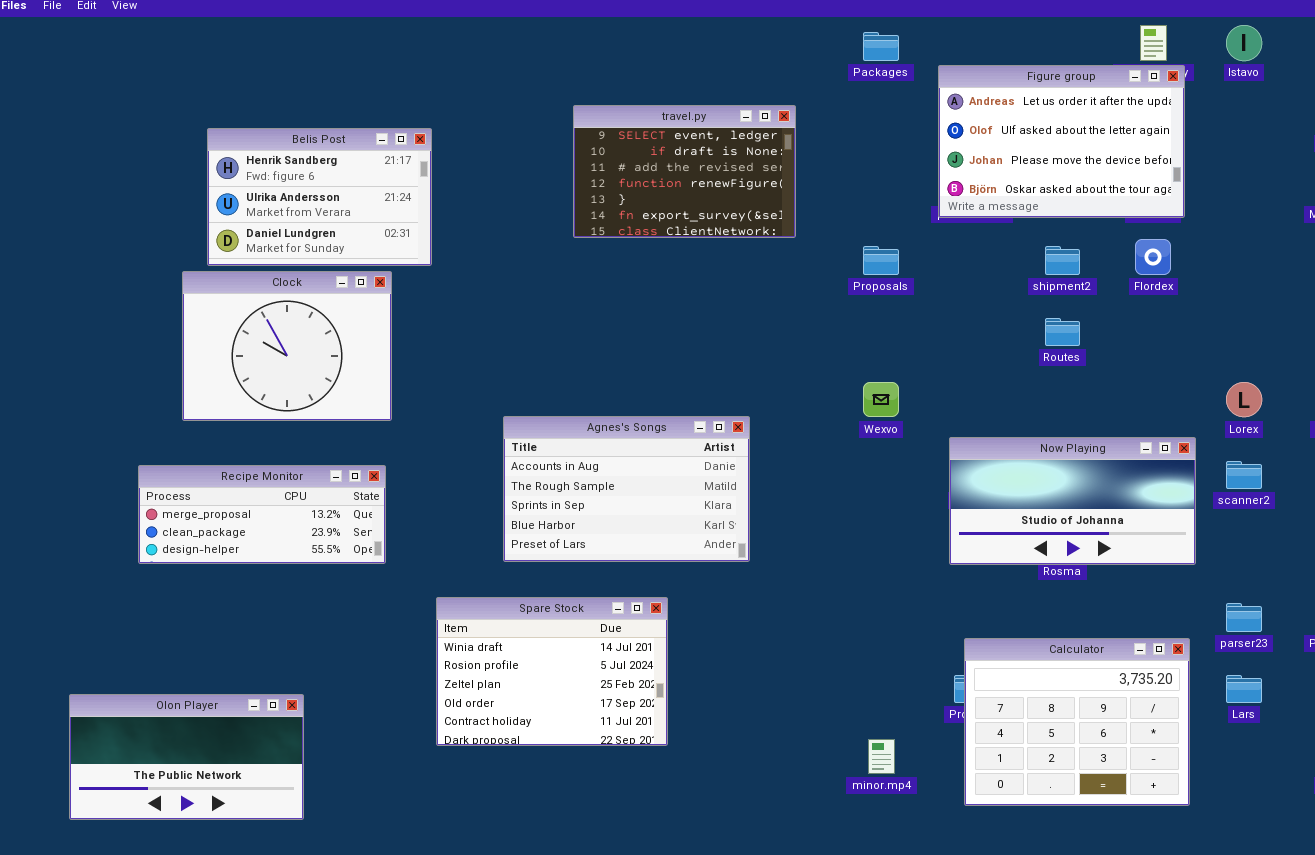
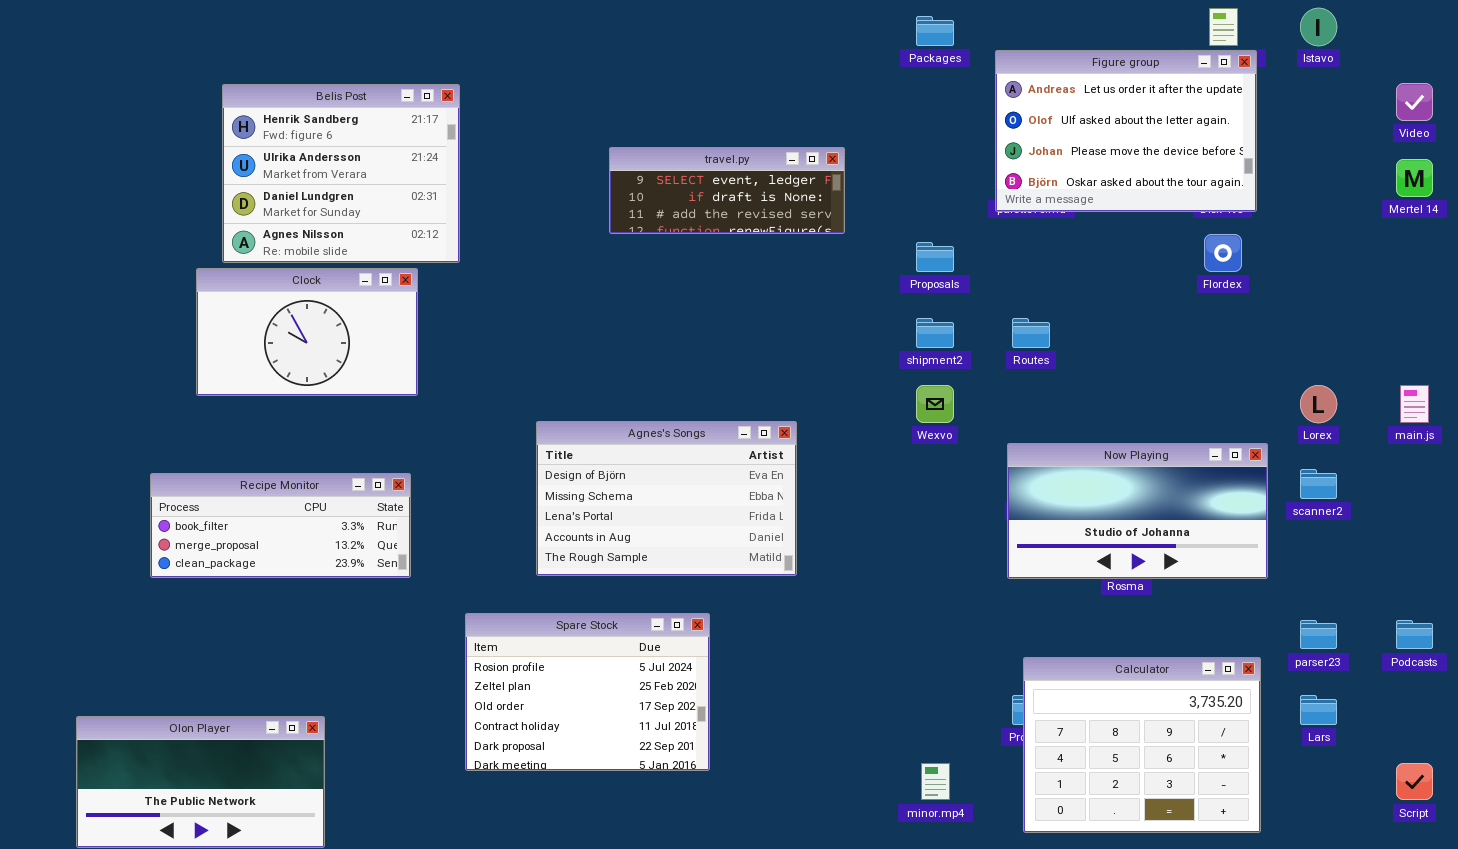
travel.py: [573,105,796,238] -> [609,147,845,234], resized
Belis Post: [207,128,432,266] -> [222,84,460,263], resized
shipment2: [1045,246,1080,275] -> [916,318,954,348], moved
Clock: [182,271,392,421] -> [196,268,418,396], resized
Routes: [1045,318,1080,346] -> [1012,318,1050,348], moved
Agnes's Songs: [503,416,750,562] -> [536,421,797,576], scrolled up 3 rows
Recipe Monitor: [138,465,386,564] -> [150,473,411,578], scrolled up 1 row
Spare Stock: [436,597,668,746] -> [465,613,710,771], scrolled down 1 row

